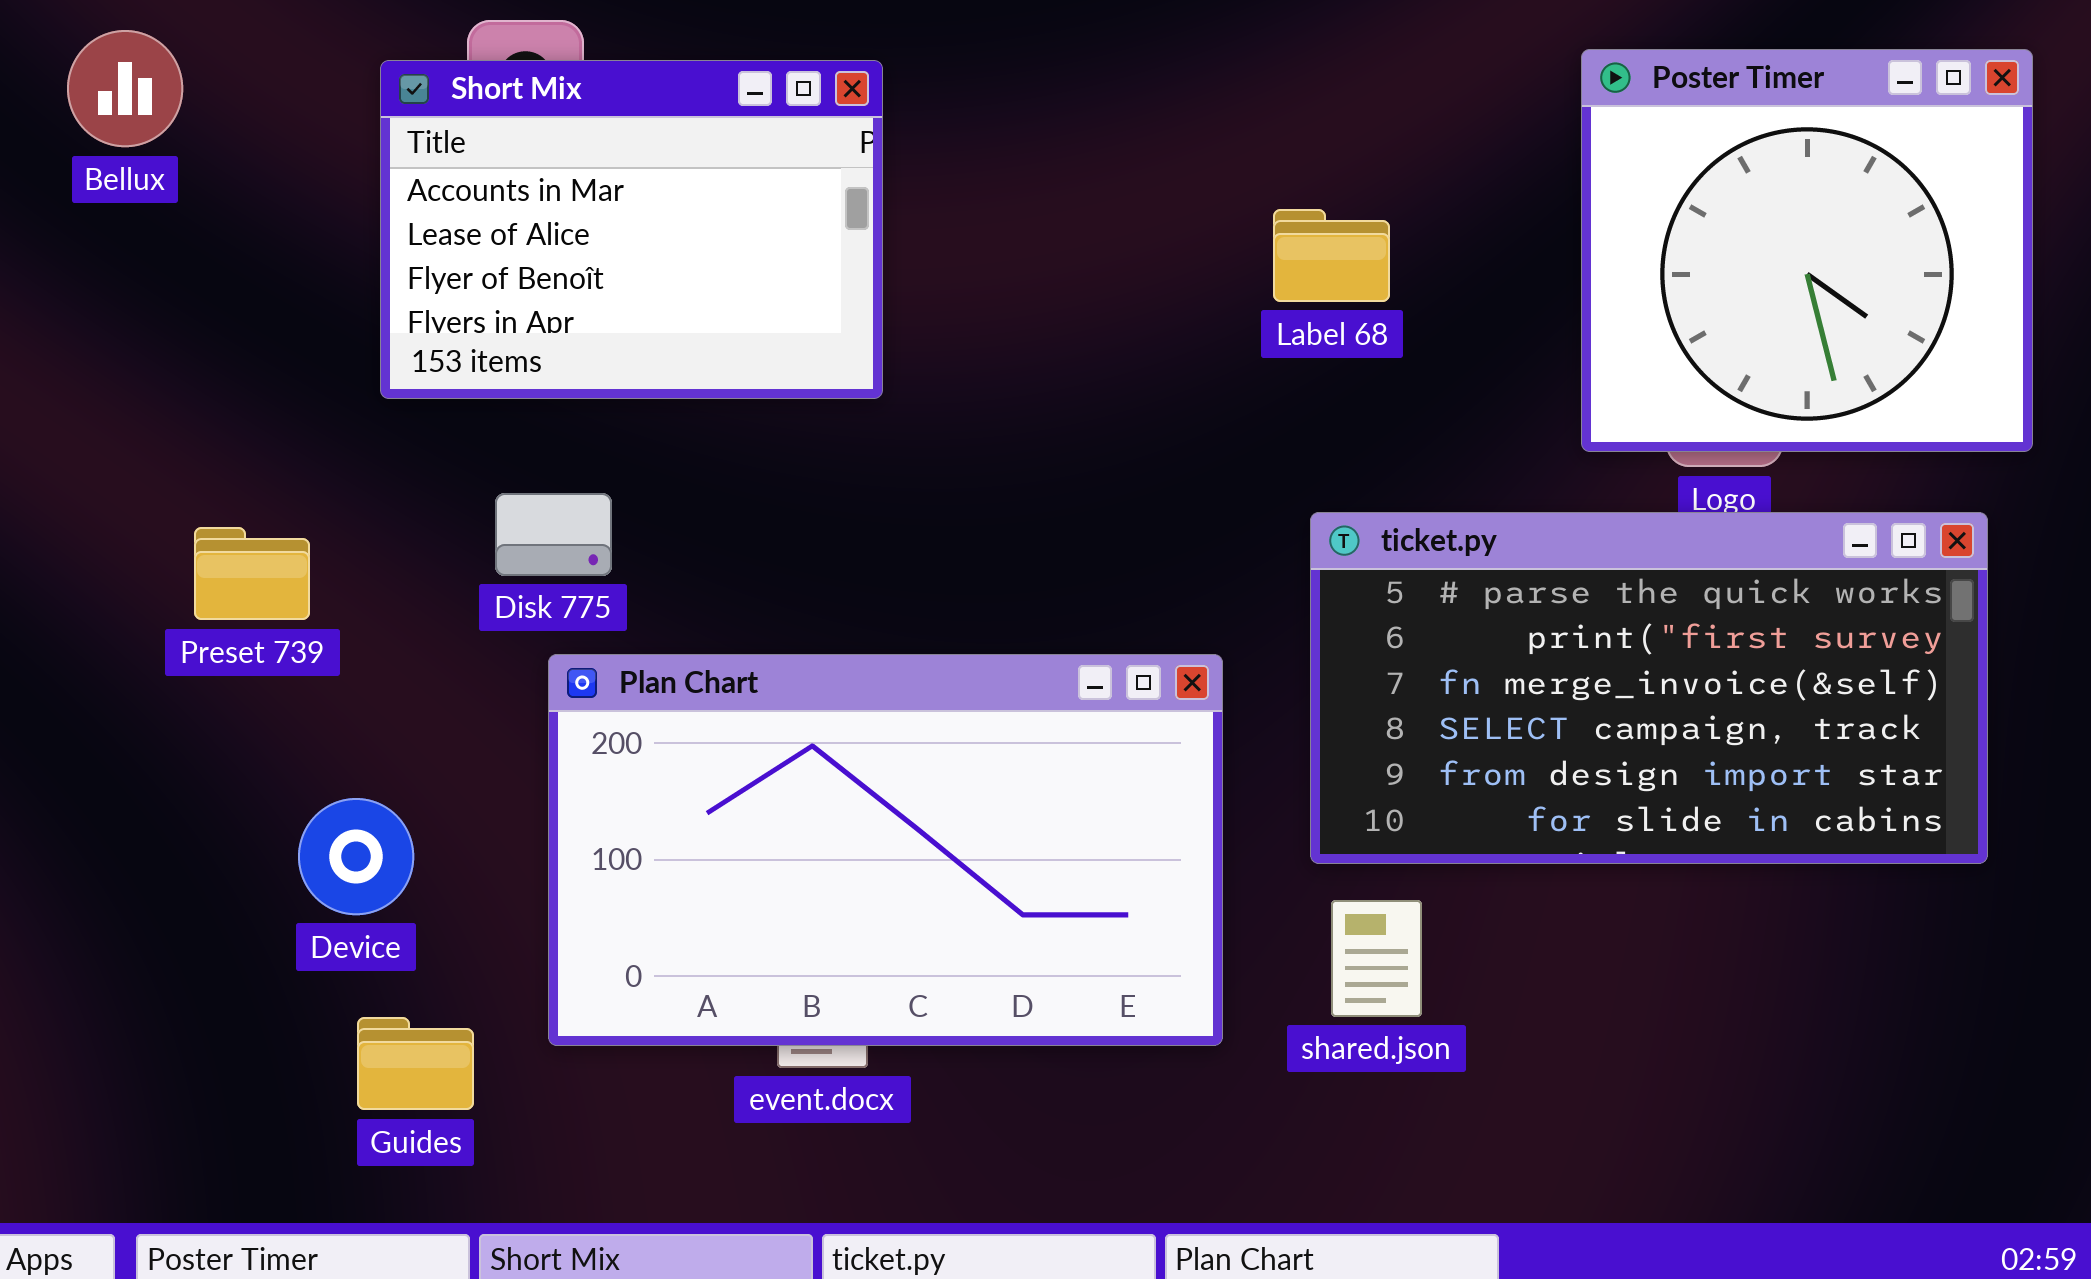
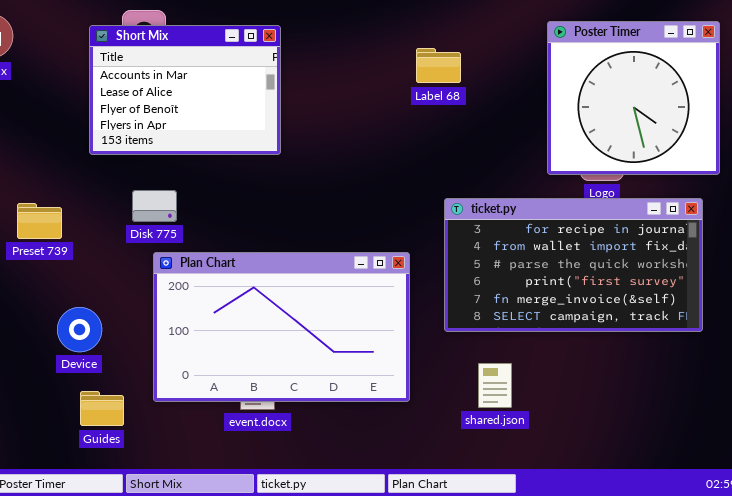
Label 68: [1273,209,1390,302] -> [416,48,461,83], moved
ticket.py: [1310,512,1988,864] -> [444,198,703,332], scrolled up 2 rows
shared.json: [1331,900,1422,1017] -> [478,363,512,408], moved

